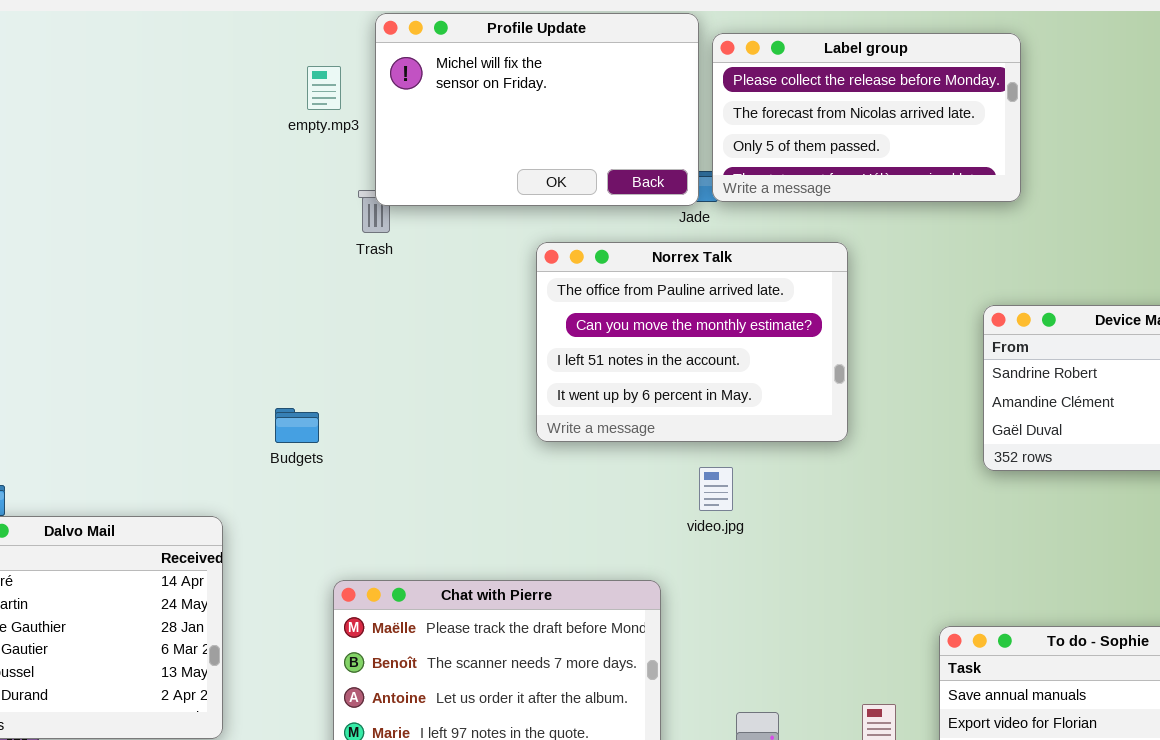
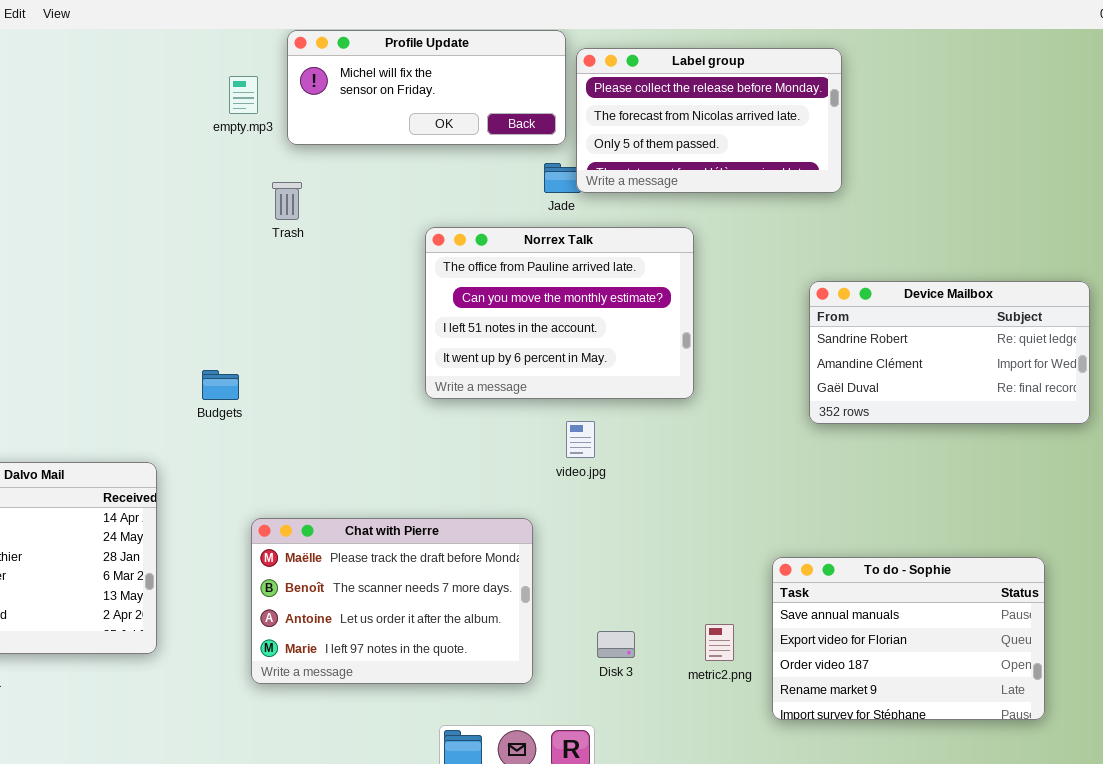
Profile Update: [375,13,699,206] -> [287,30,566,145], resized

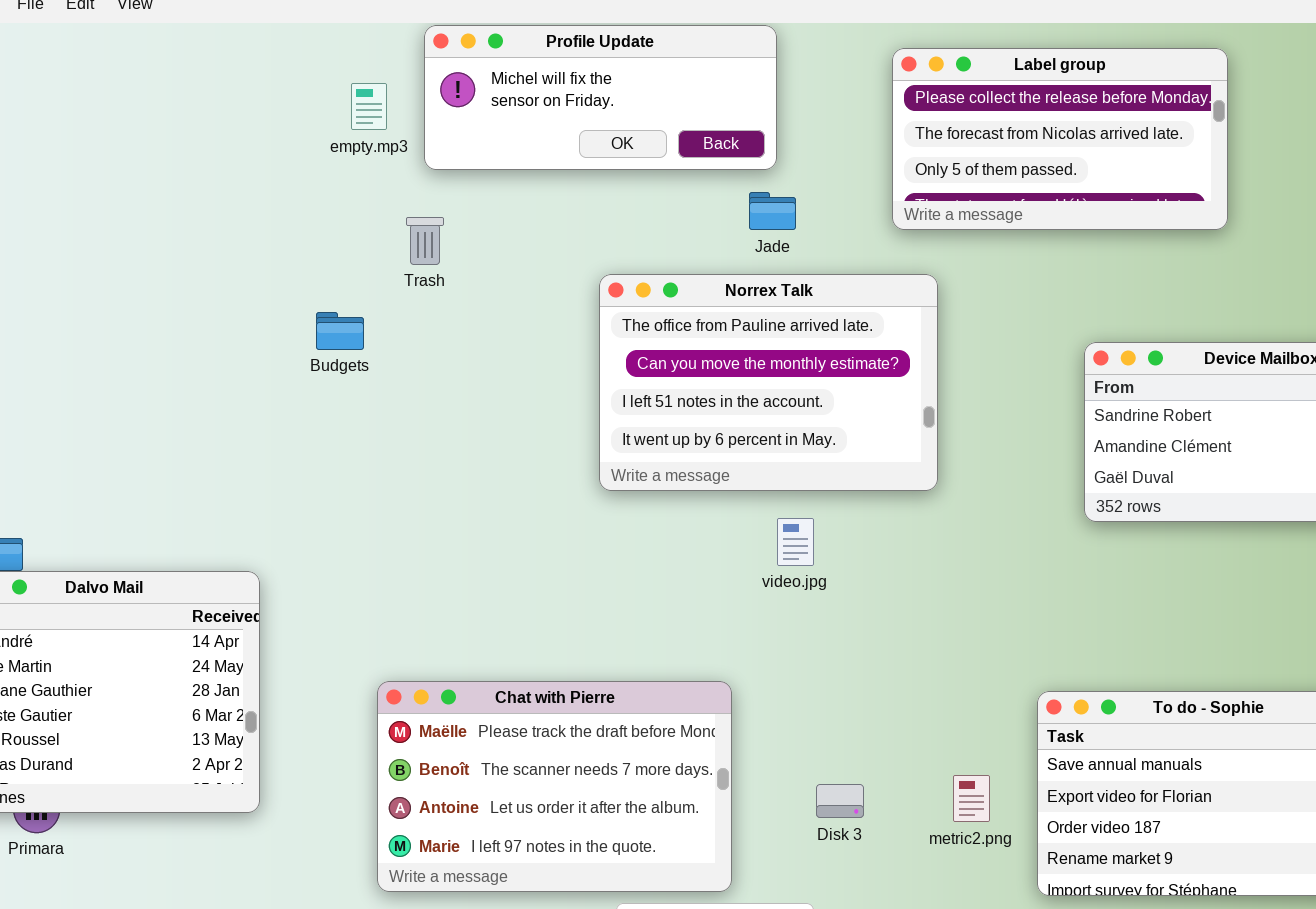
Label group: [576,48,842,193] -> [892,48,1228,230], moved
Budgets: [202,370,239,400] -> [316,312,364,350], moved
Chat with Pierre: [251,518,533,684] -> [377,681,732,892], moved

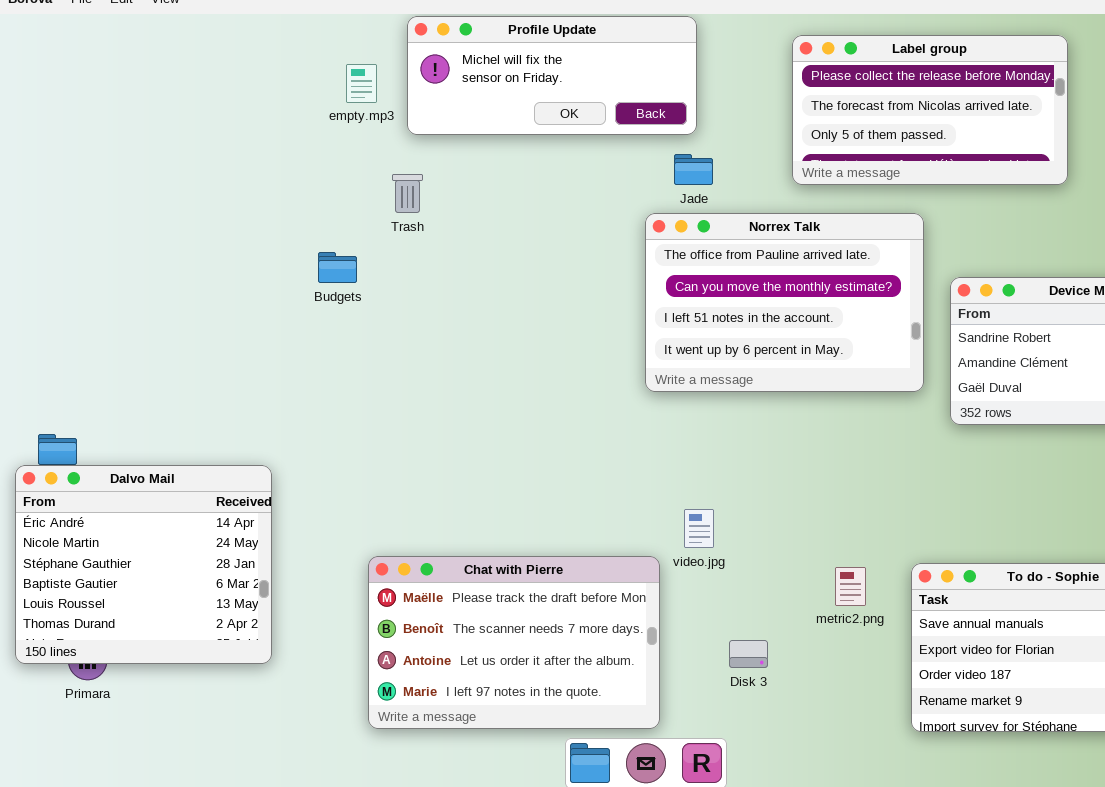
Norrex Talk: [599,274,938,491] -> [645,213,924,392], moved
video.jpg: [777,518,814,566] -> [684,509,714,548], moved
metric2.png: [953,775,990,822] -> [835,567,866,606], moved

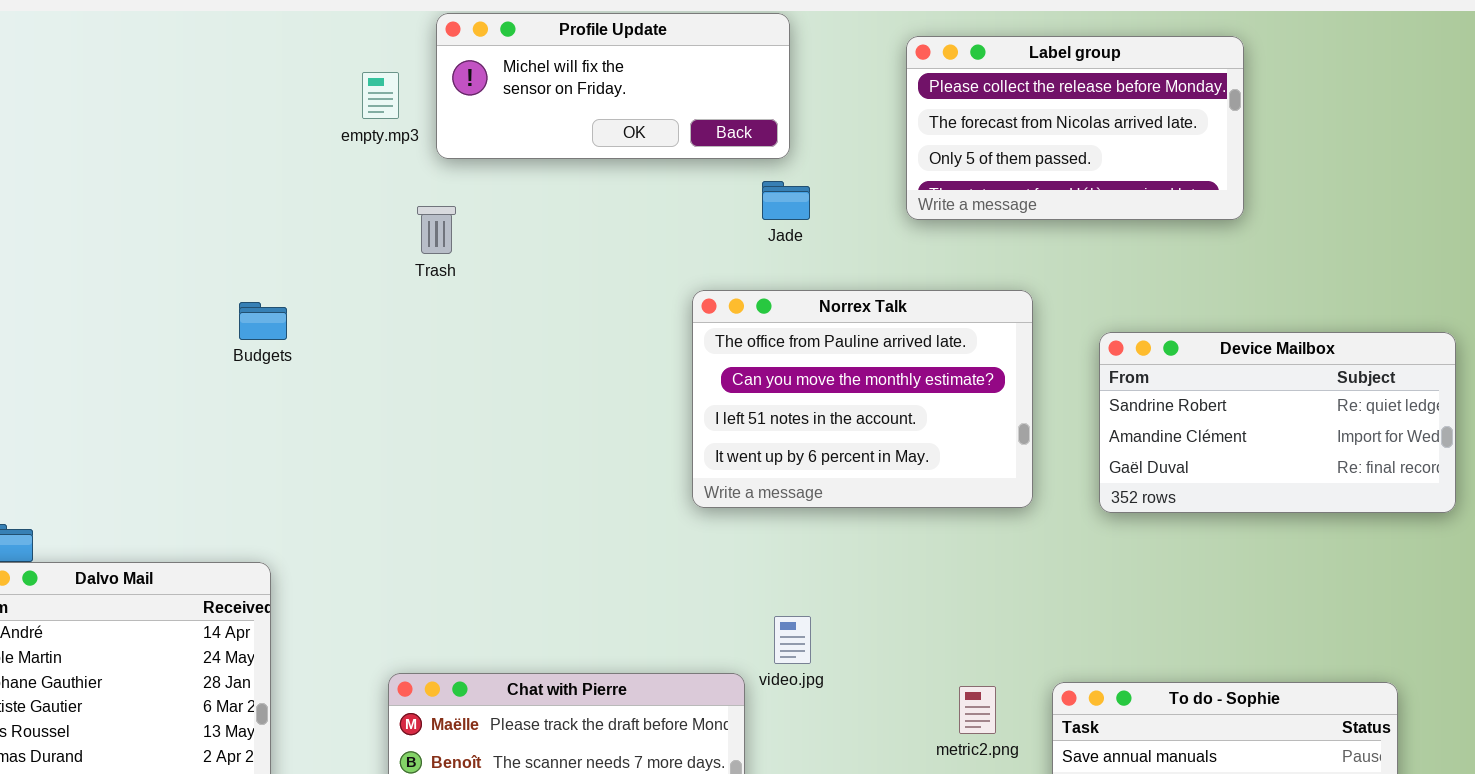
Norrex Talk: [645,213,924,392] -> [692,290,1033,508], moved
Budgets: [318,252,357,283] -> [239,302,287,340], moved

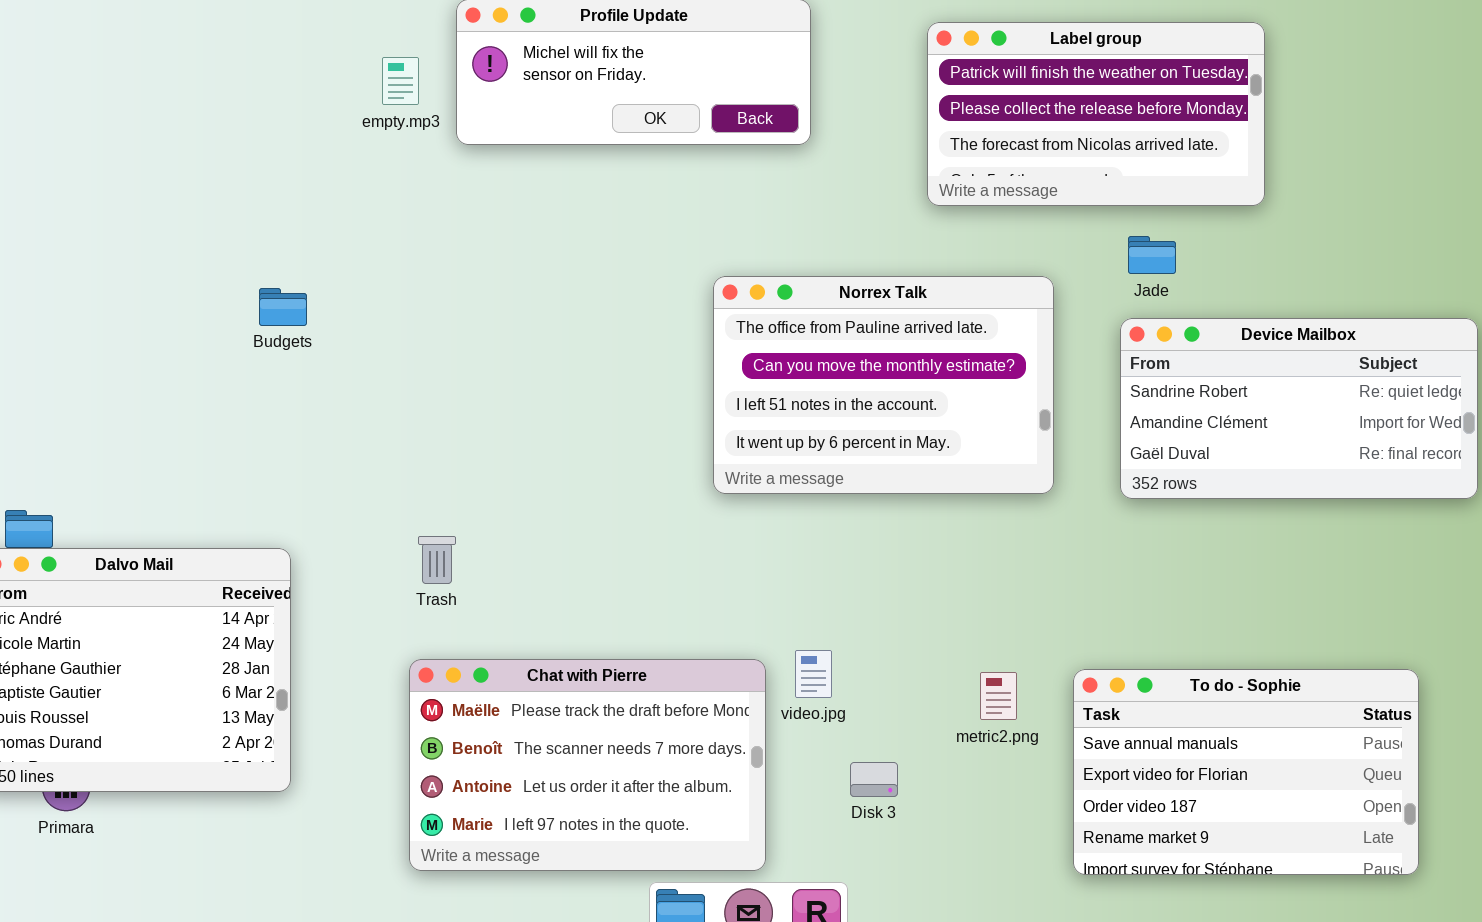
Label group: [906,36,1244,220] -> [927,22,1265,206], scrolled up 1 row
Jade: [762,181,810,220] -> [1128,236,1176,274], moved
Trash: [417,206,456,254] -> [418,536,456,584], moved
video.jpg: [774,616,811,664] -> [795,650,832,698], moved

